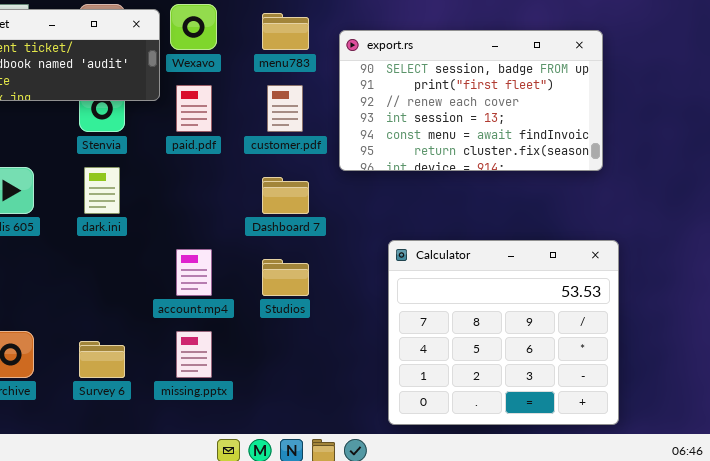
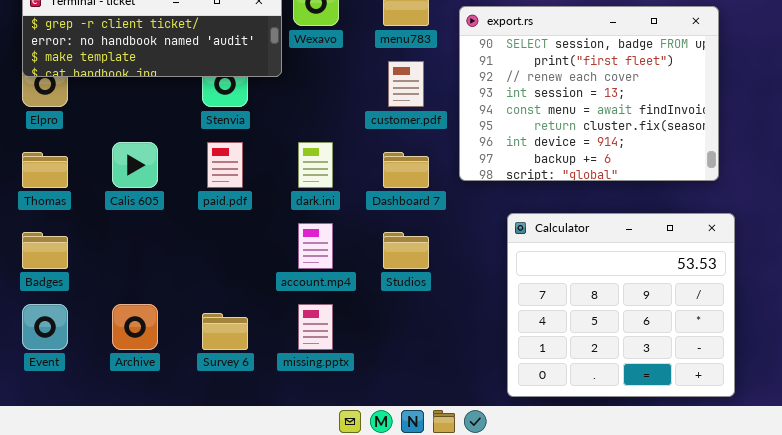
export.rs: [339,30,603,171] -> [459,6,719,181], resized
paid.pdf: [176,85,212,132] -> [207,142,243,188], moved
dark.ini: [84,167,120,214] -> [298,142,333,188], moved

